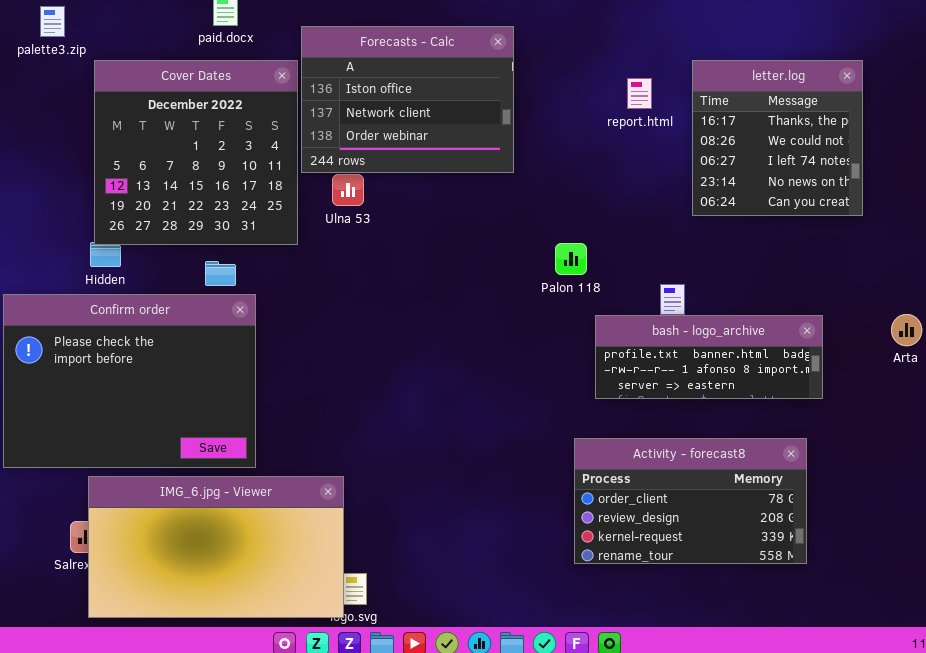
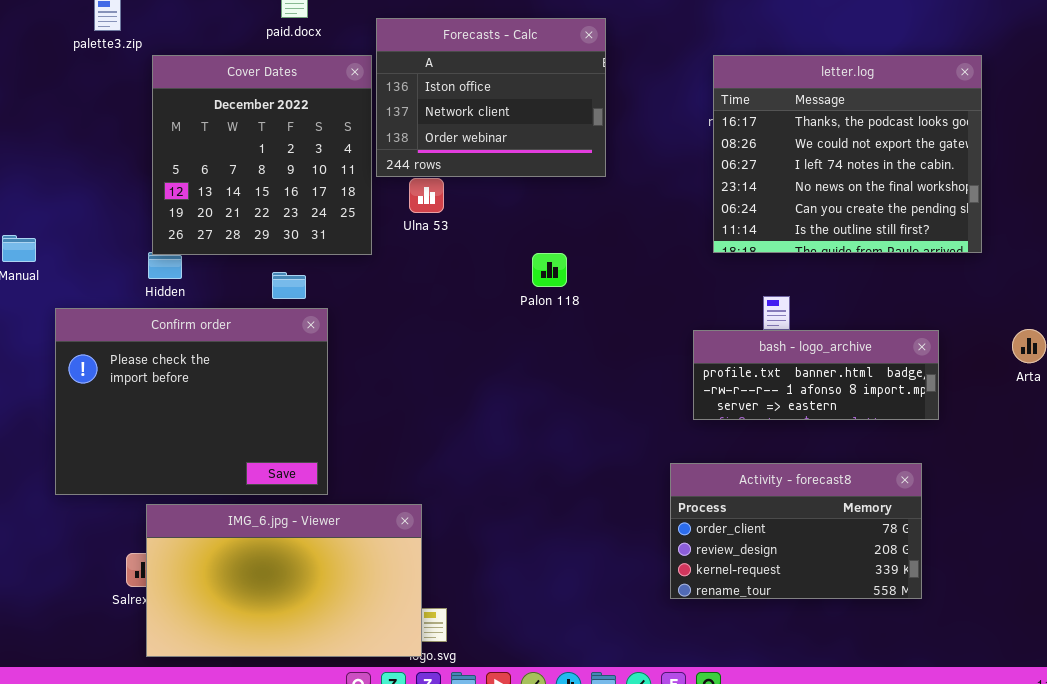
letter.log: [692,60,863,216] -> [713,55,982,253], resized
Palon 118: [555,243,587,275] -> [532,253,567,287], moved

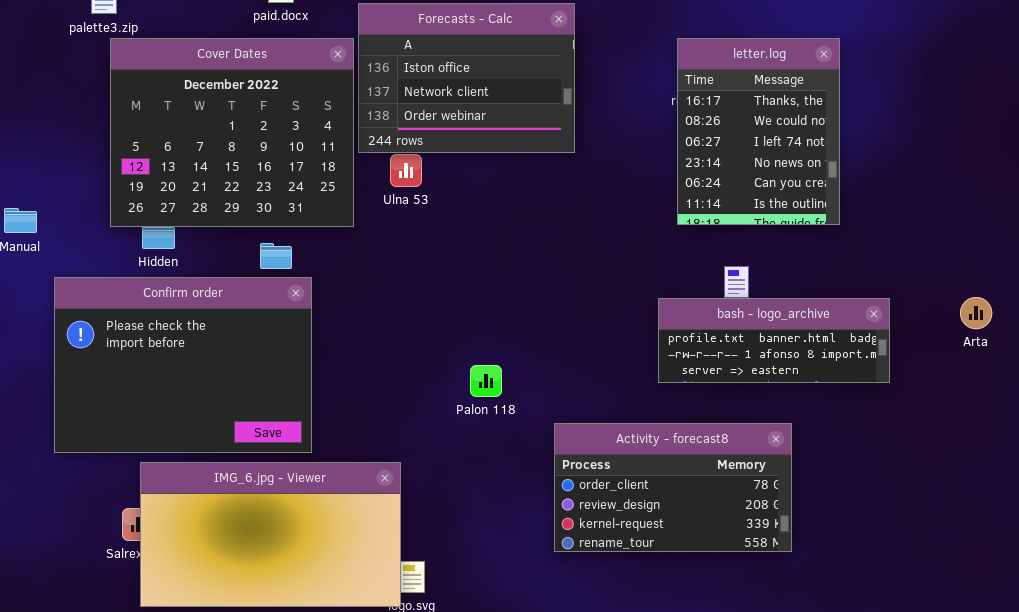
Cover Dates: [152,55,372,255] -> [110,38,354,227], resized
letter.log: [713,55,982,253] -> [677,38,840,225], resized
Palon 118: [532,253,567,287] -> [470,365,502,397], moved
Activity - forecast8: [670,463,922,599] -> [554,423,792,552], moved

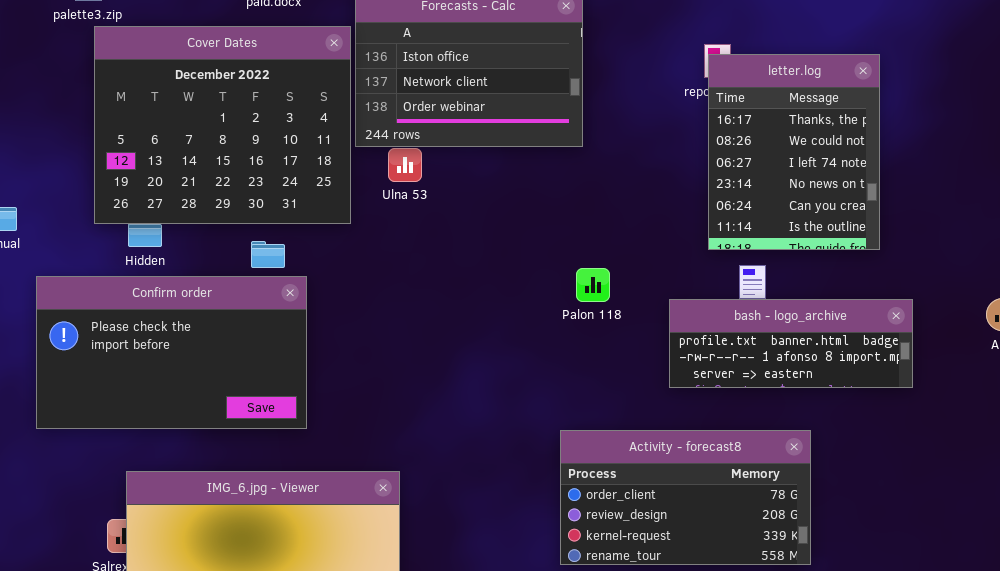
letter.log: [677,38,840,225] -> [708,54,880,250], moved
Confirm order: [54,277,312,453] -> [36,276,307,429], resized
Palon 118: [470,365,502,397] -> [576,268,610,302], moved

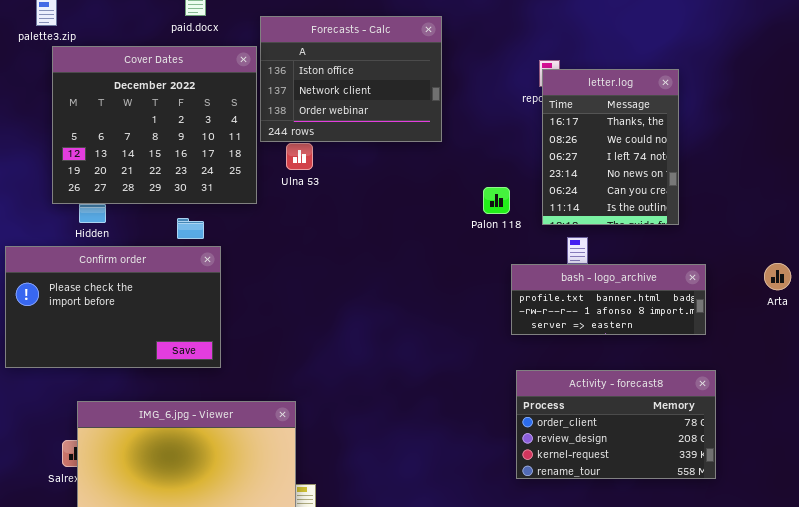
Palon 118: [576,268,610,302] -> [483,187,510,214], moved
Activity - forecast8: [560,430,811,565] -> [516,370,716,479], moved

